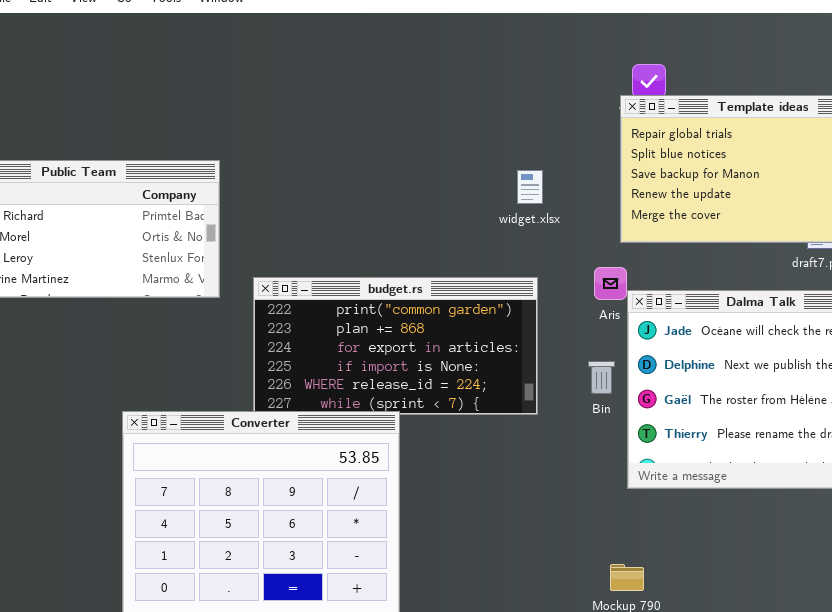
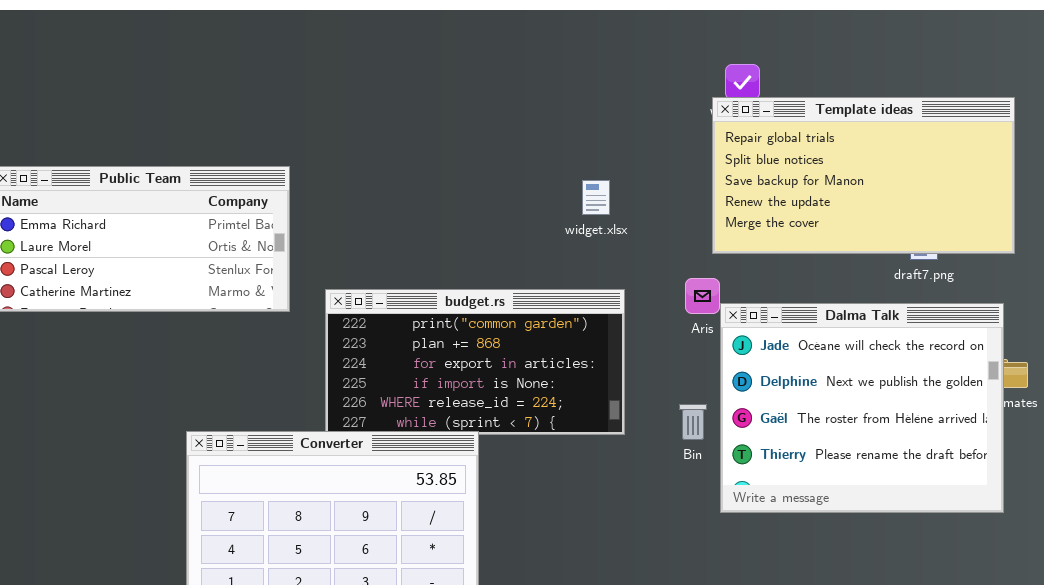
widget.xlsx: [517,170,543,204] -> [582,180,610,215], moved
Bin: [588,361,615,394] -> [679,404,707,440], moved

